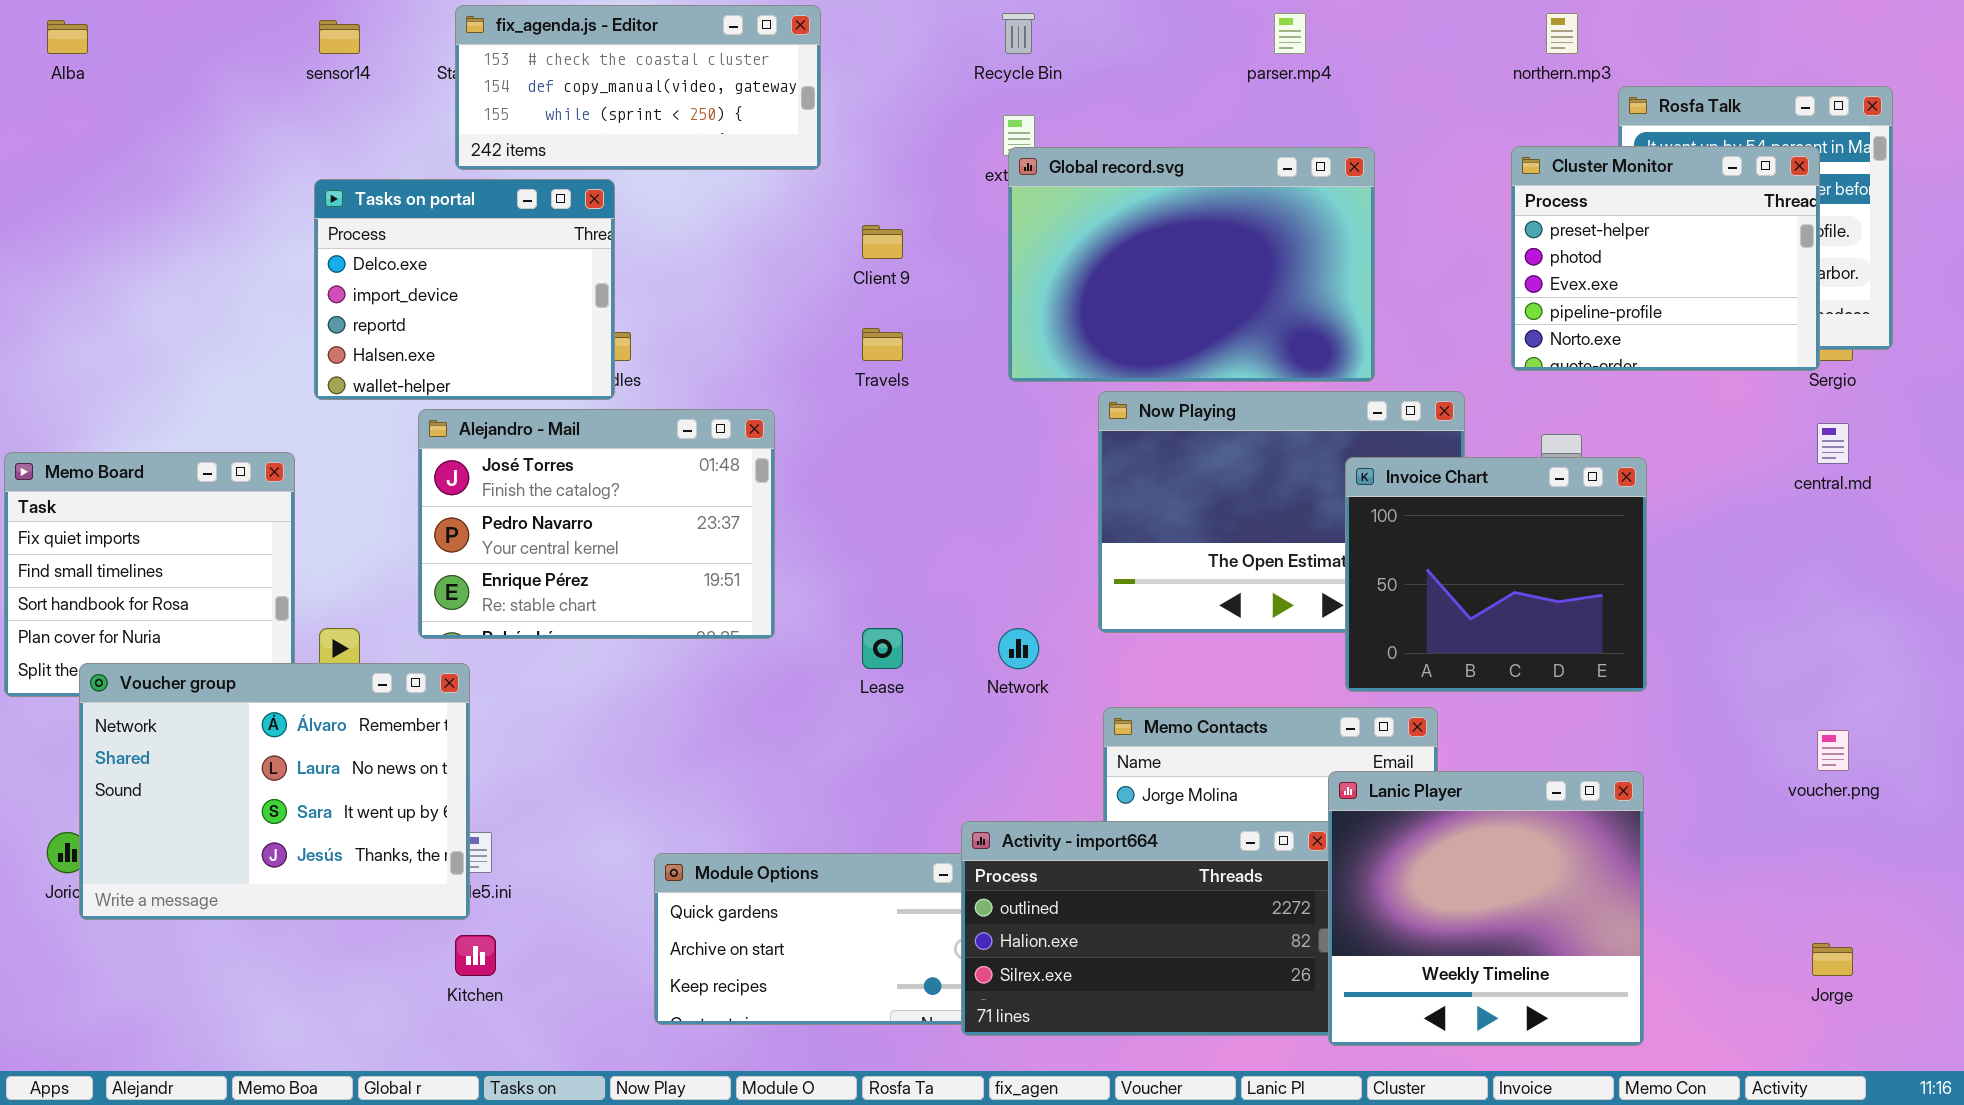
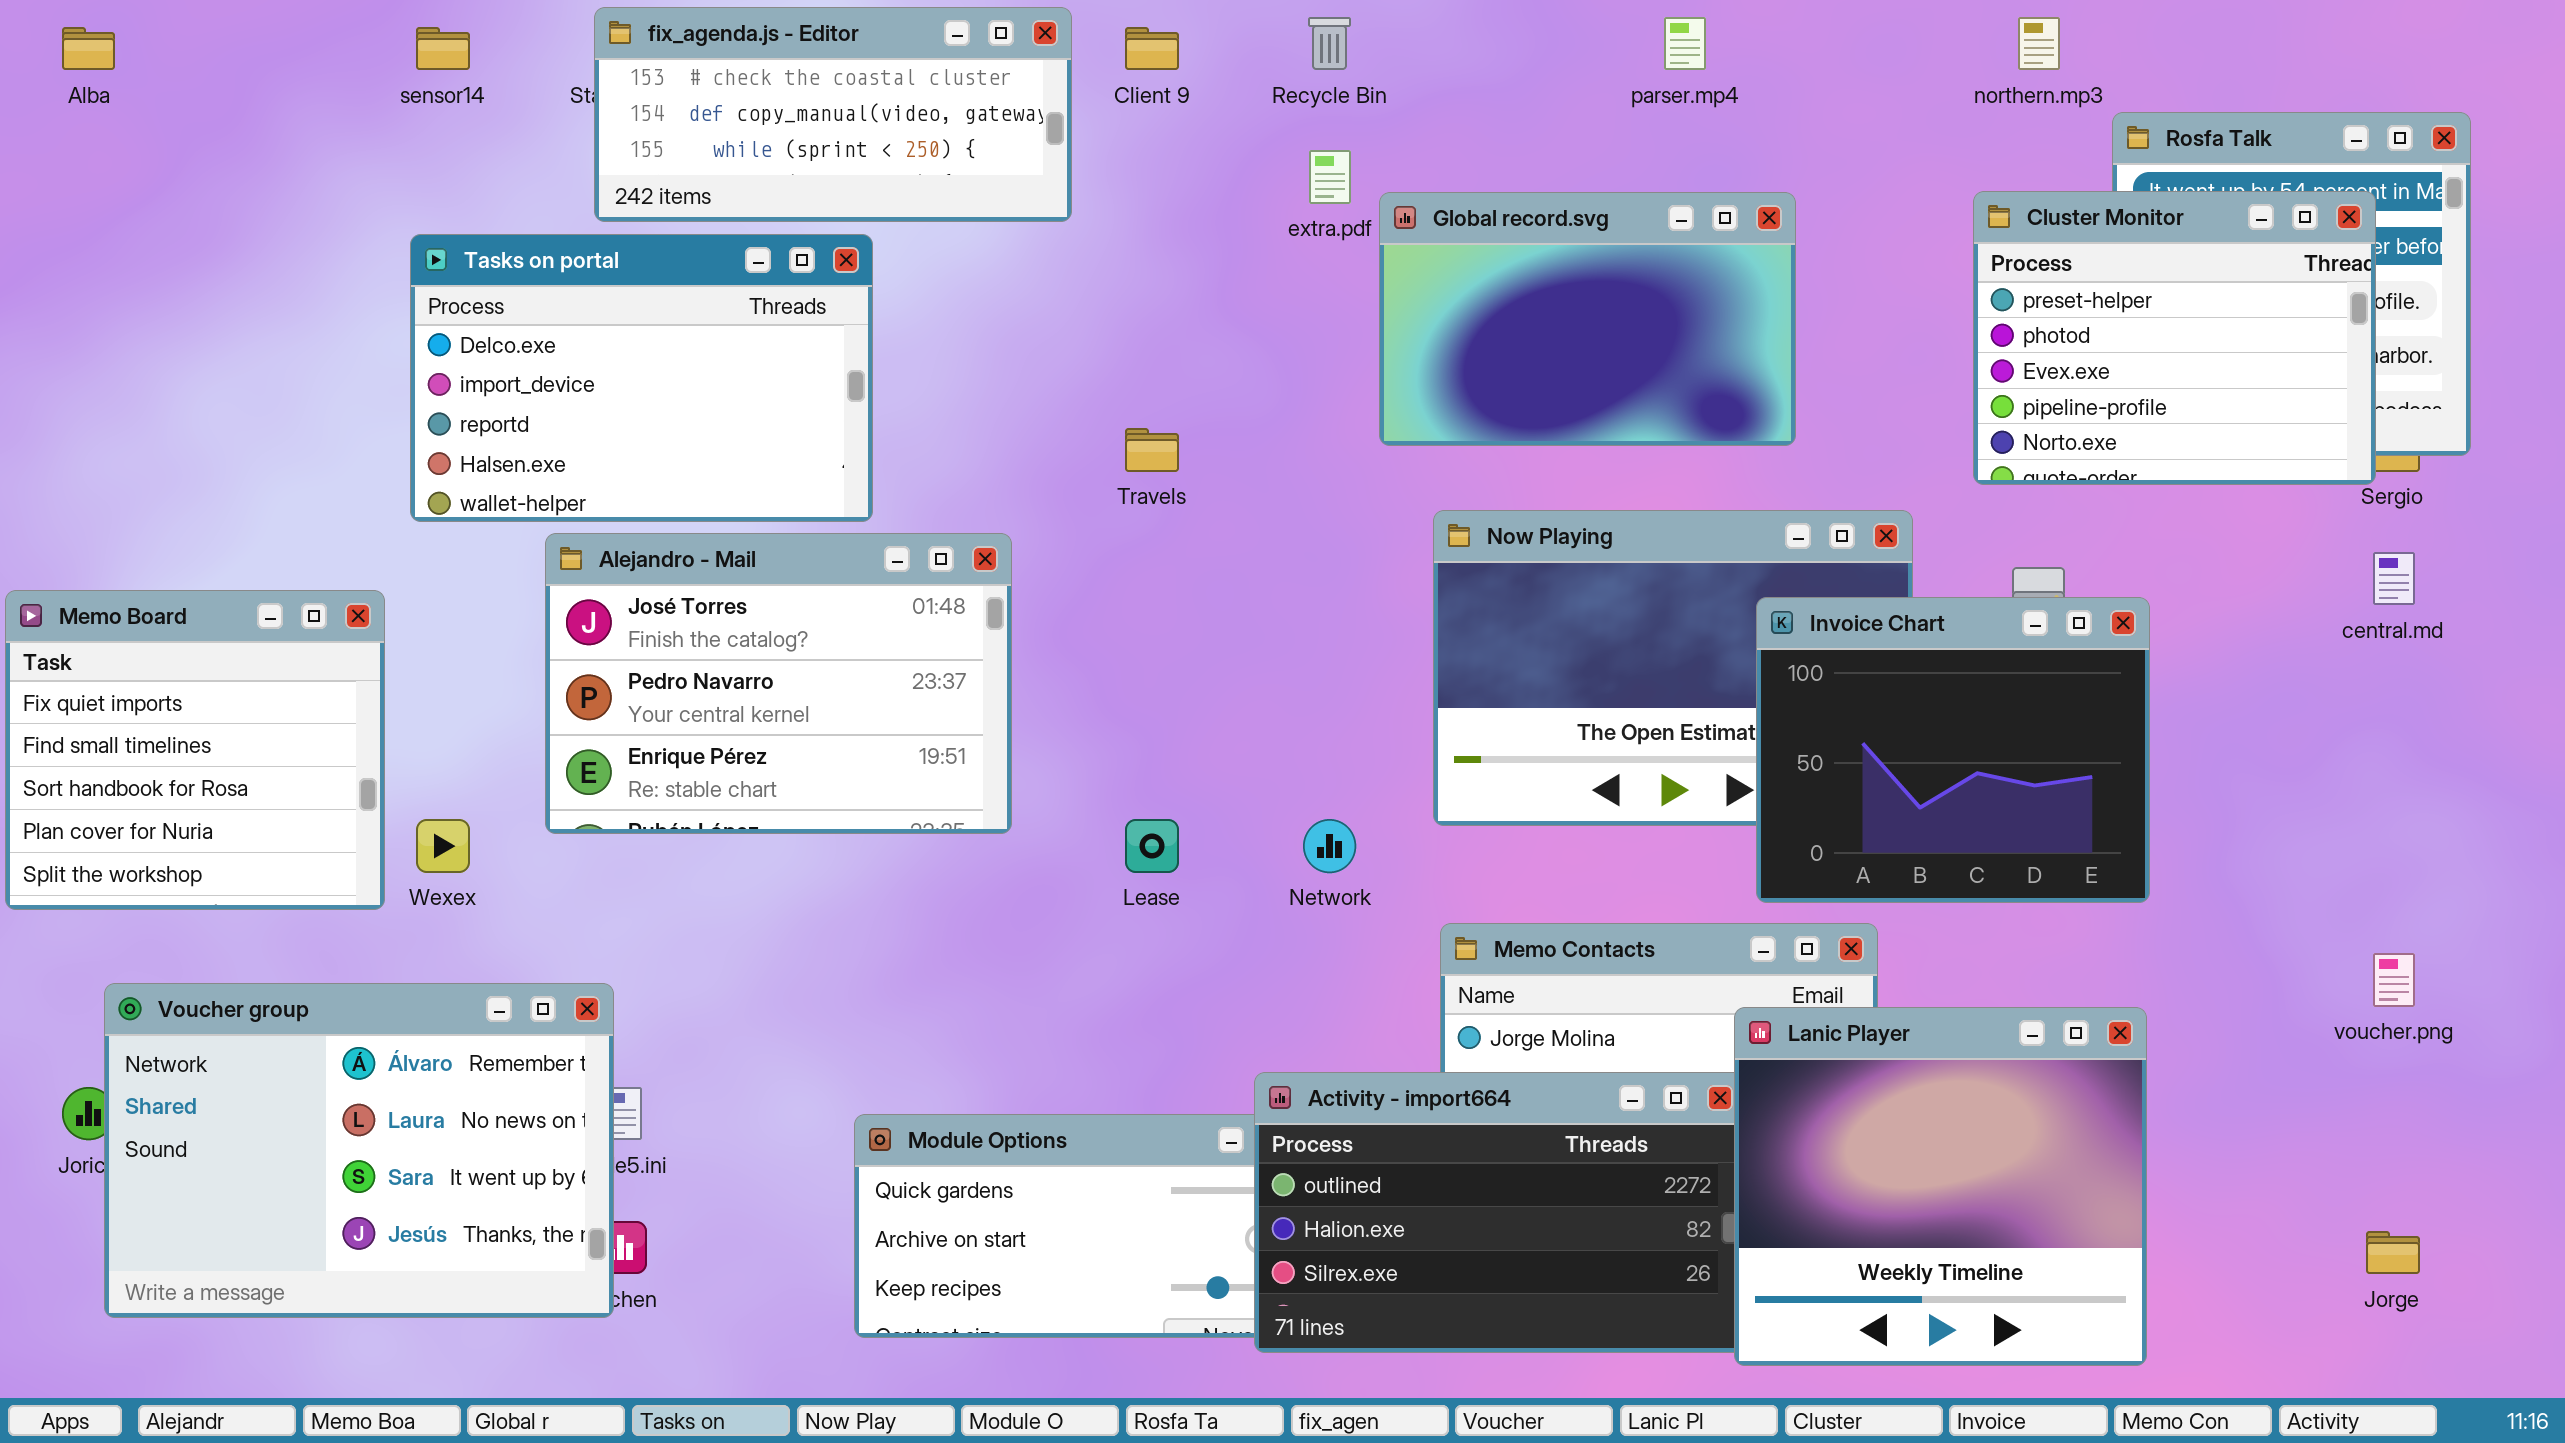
Global record.svg: [1008,147,1375,382] -> [1379,192,1796,446], resized
Tasks on portal: [314,179,615,400] -> [410,234,873,522], resized
Client 9: [862,225,903,259] -> [1125,27,1179,70], moved
Voucher group: [79,663,470,920] -> [104,983,614,1318], moved

